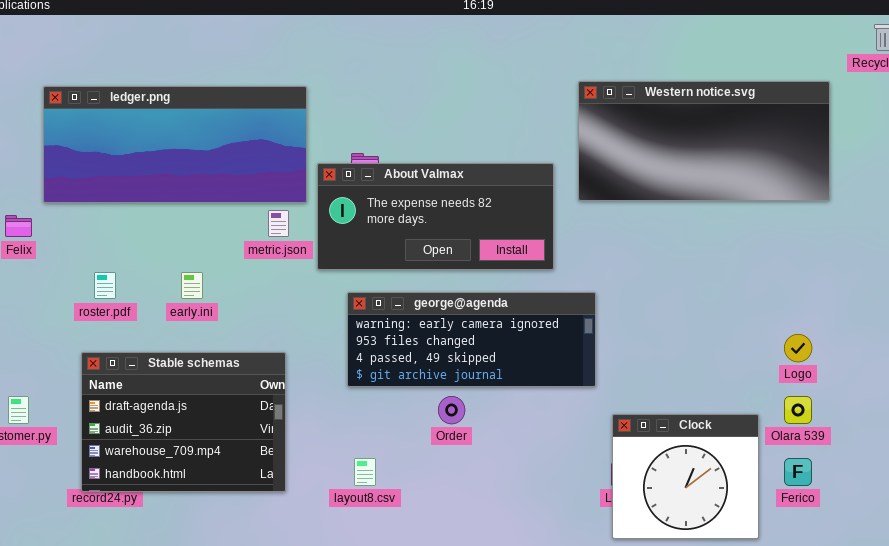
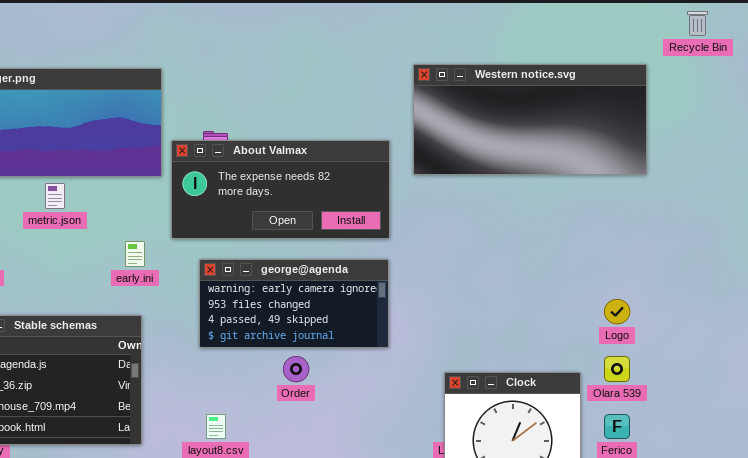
metric.json: [268,210,289,237] -> [45,183,65,209], moved
early.ini: [181,272,203,299] -> [125,241,145,267], moved
george@agenda: [347,292,596,387] -> [199,259,389,348], resized

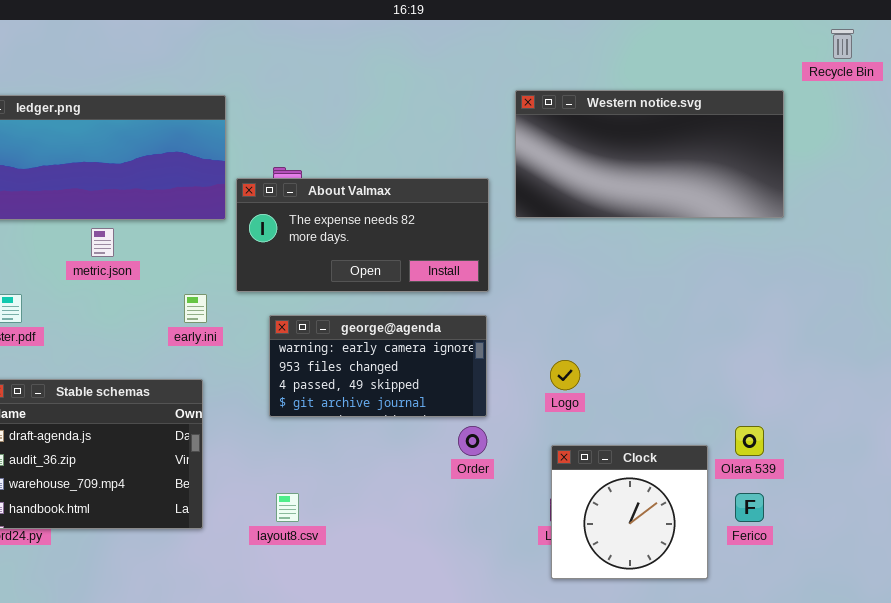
Logo: [604,299,630,324] -> [550,360,580,390], moved
Order: [283,356,309,382] -> [458,426,487,456], moved

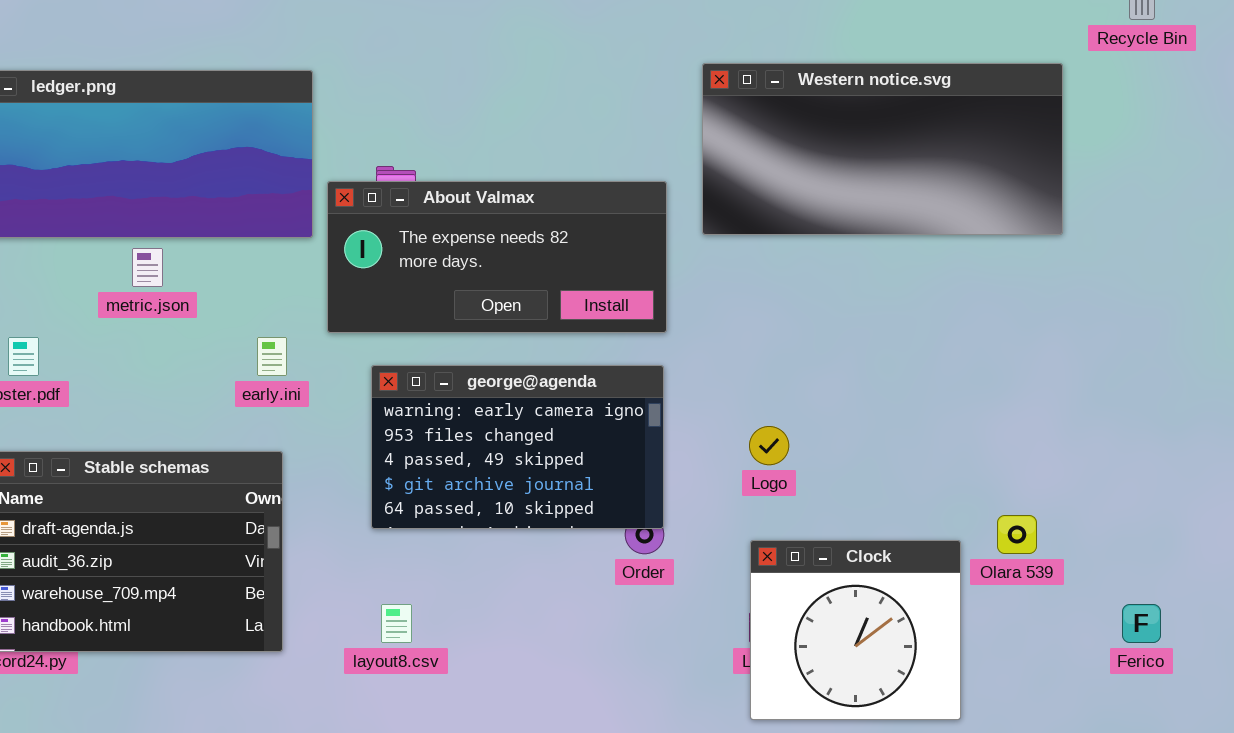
george@agenda: [269,315,487,417] -> [371,365,664,529], resized
Ferico: [735,493,764,522] -> [1122,604,1161,643], moved

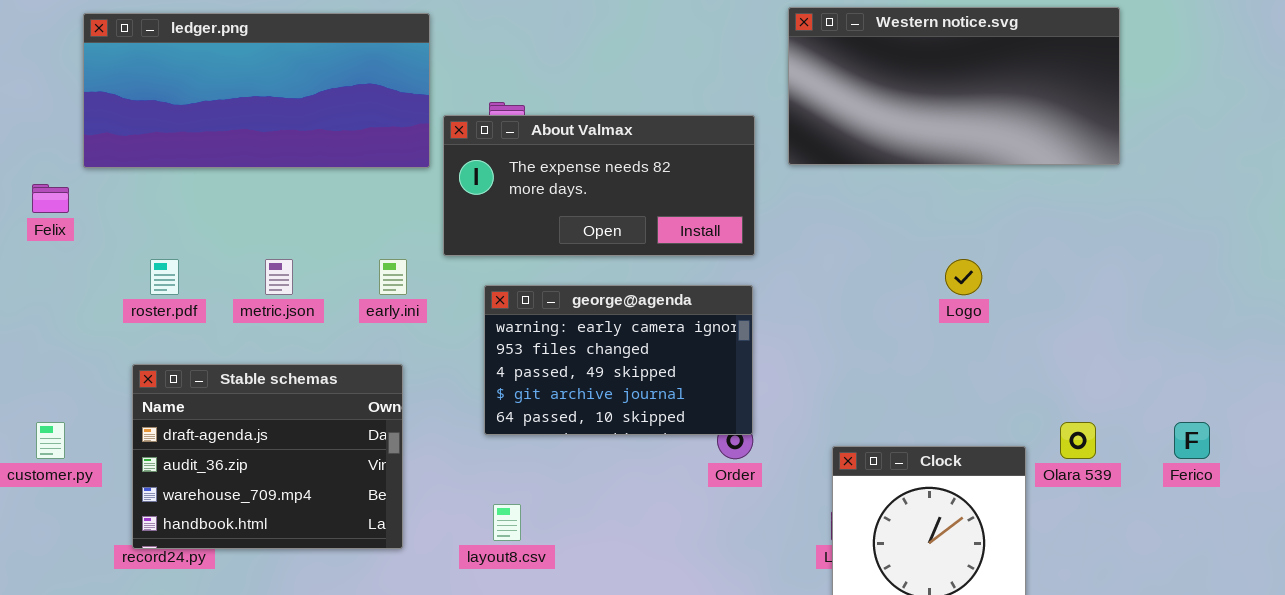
metric.json: [132,248,163,287] -> [265,259,293,295], moved
Logo: [749,426,789,465] -> [945,259,982,295], moved
Ferico: [1122,604,1161,643] -> [1174,422,1210,459], moved

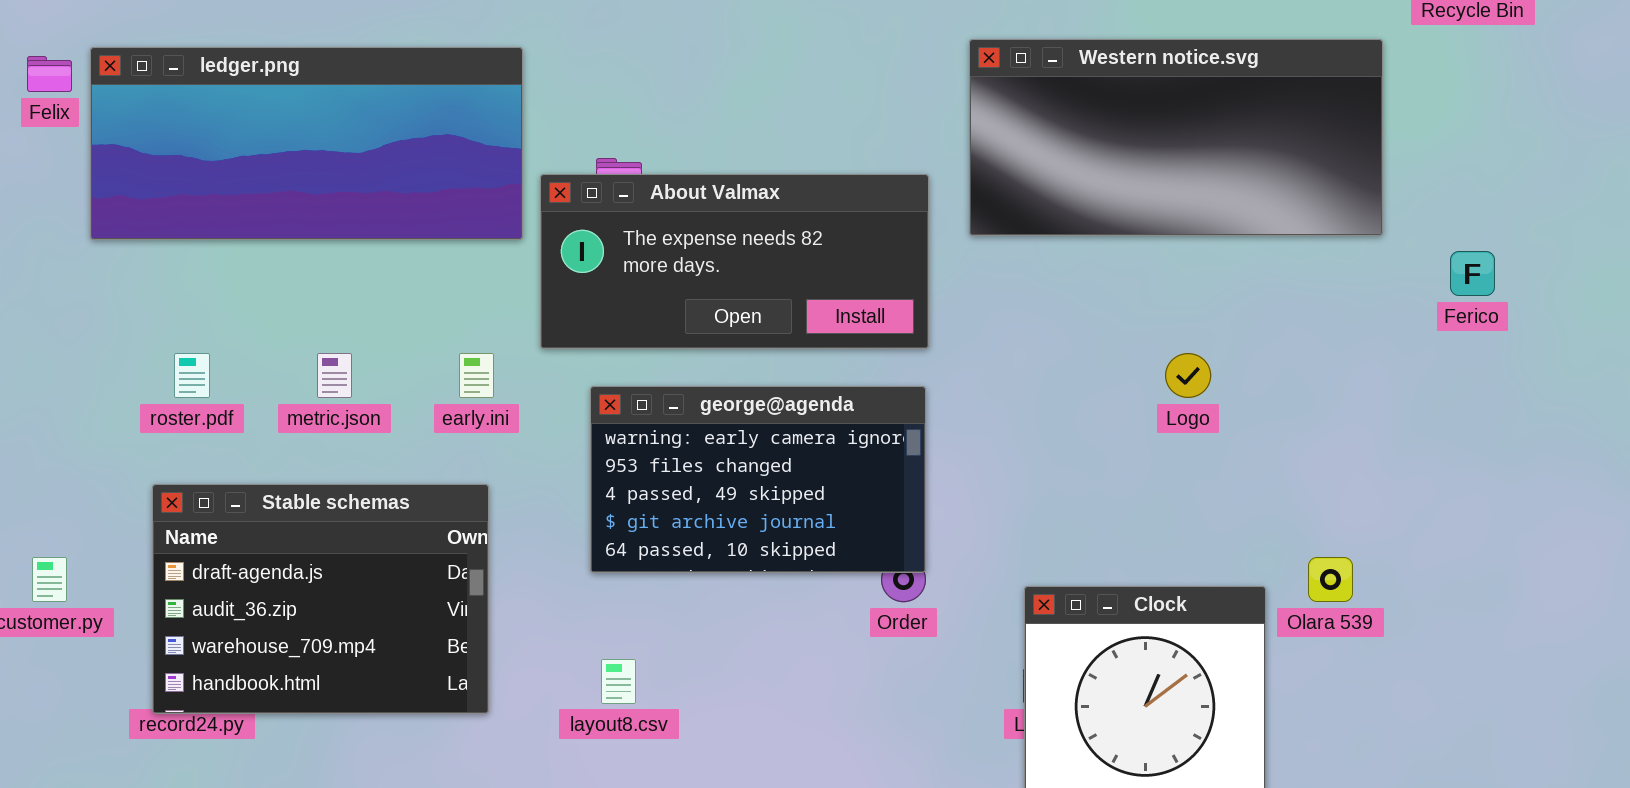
Felix: [32,184,69,213] -> [27,56,72,92], moved
Ferico: [1174,422,1210,459] -> [1450,251,1495,296], moved

